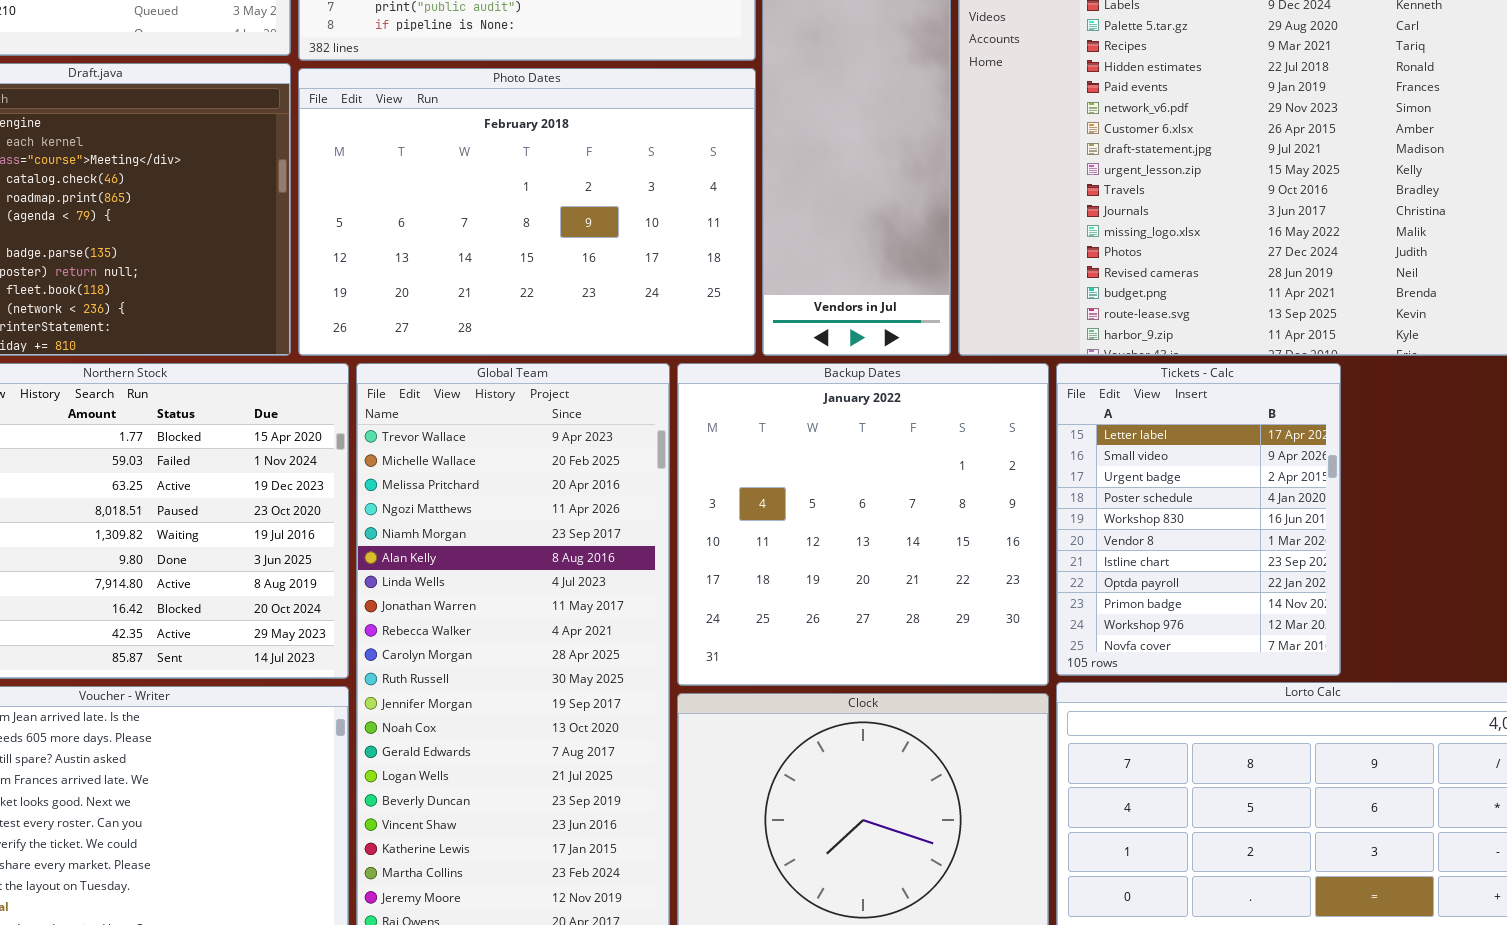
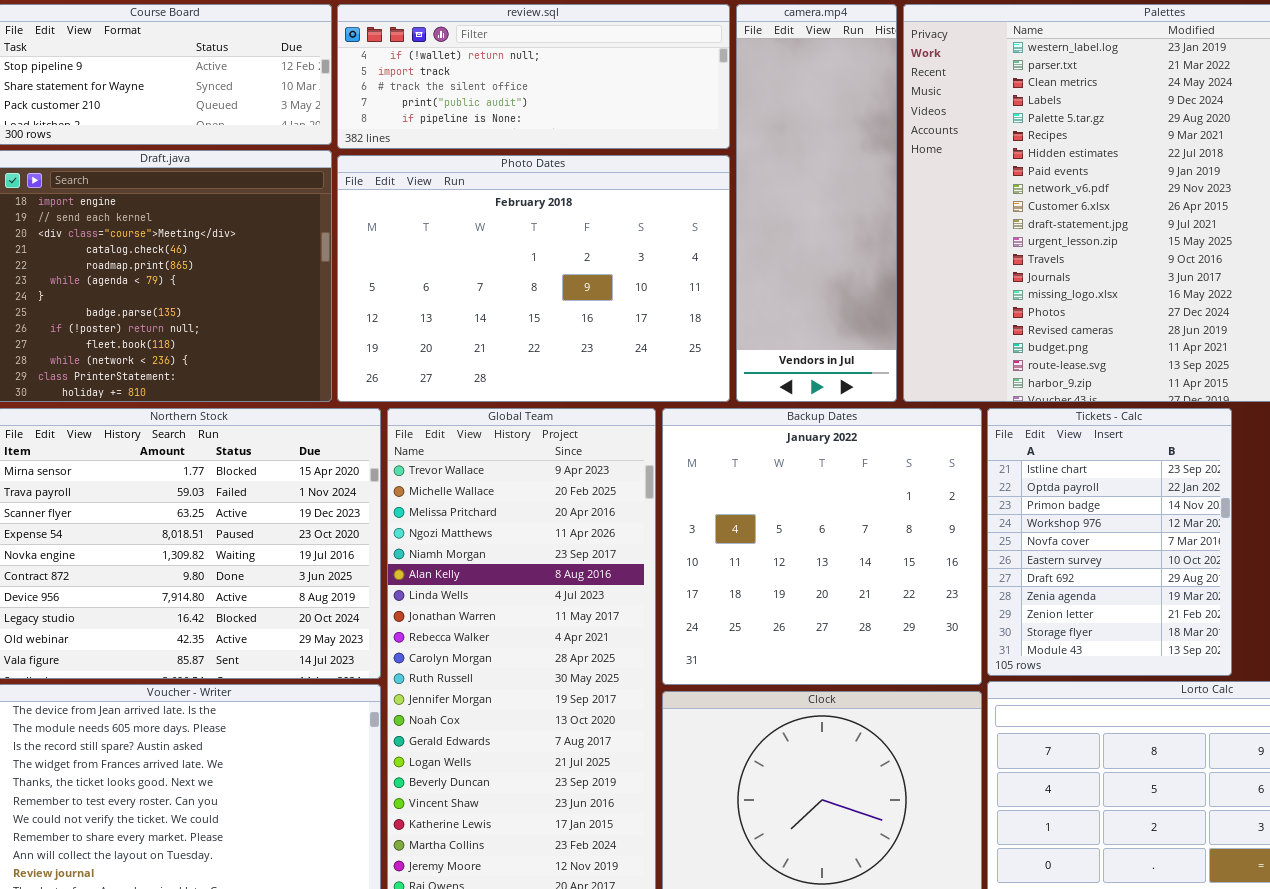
Tickets - Calc: [1056,363,1341,676] -> [987,408,1232,676], scrolled down 6 rows

